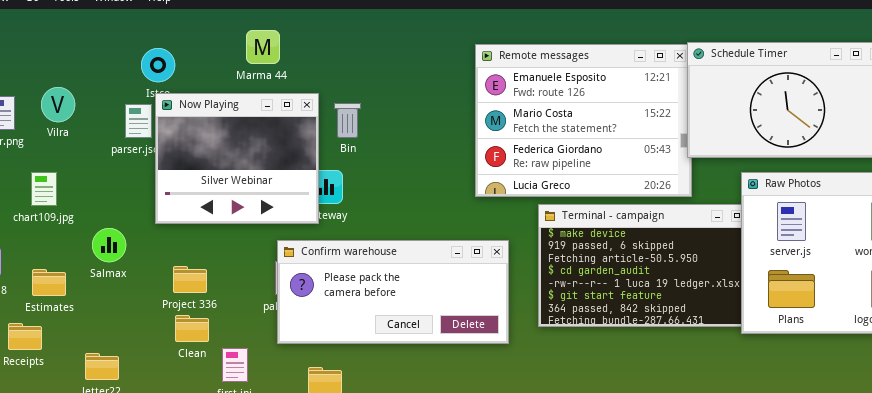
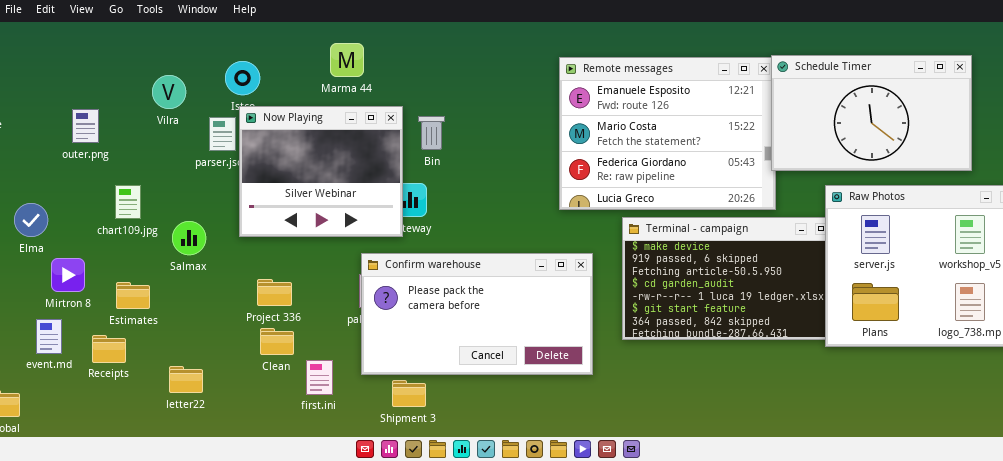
Vilra: [41,87,75,122] -> [152,75,186,109], moved
Salmax: [92,228,126,262] -> [172,221,206,255], moved
Confirm warehouse: [277,240,509,344] -> [361,253,593,375], resized

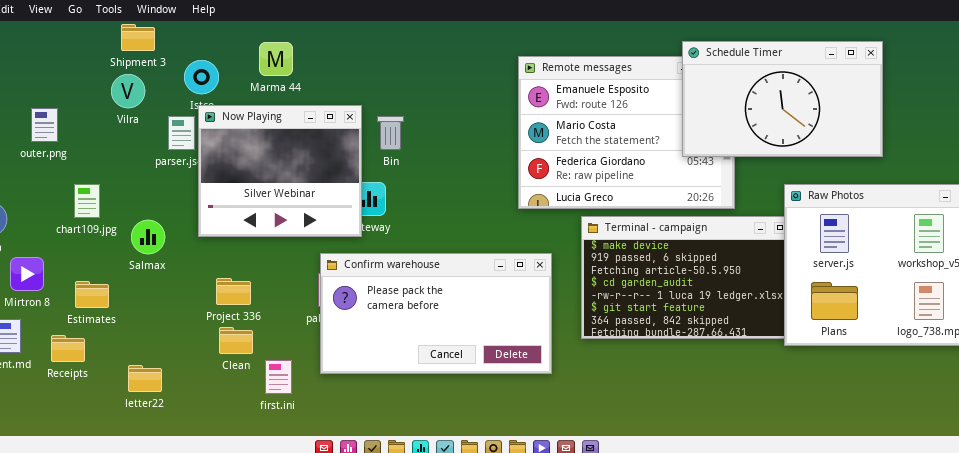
Marma 44: [330,43,364,77] -> [259,42,293,76], moved
Schedule Timer: [771,55,972,171] -> [682,41,883,157], moved
Shipment 3: [392,380,426,407] -> [121,24,155,51], moved

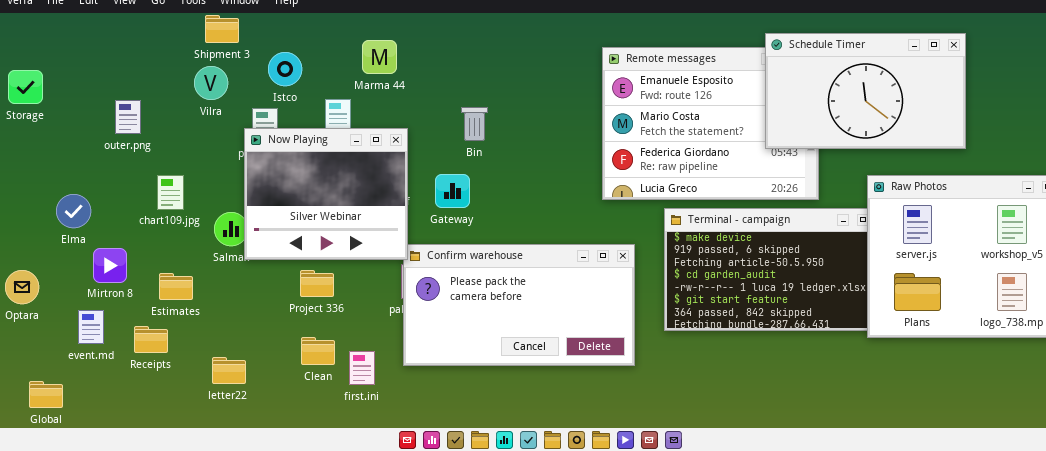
Marma 44: [259,42,293,76] -> [362,40,397,74], moved
Now Playing: [198,105,362,237] -> [244,128,408,260], moved
Clean: [219,327,253,354] -> [301,337,335,365], moved

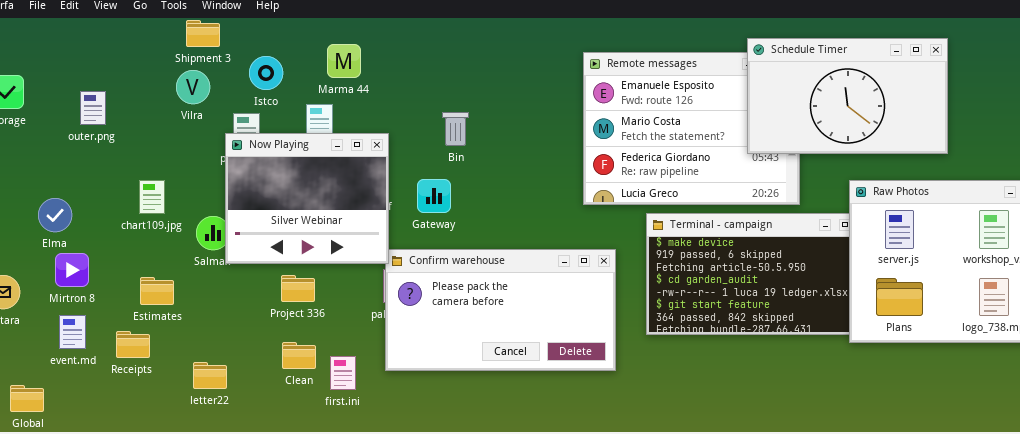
Marma 44: [362,40,397,74] -> [327,44,361,78], moved
outer.png: [115,100,141,134] -> [80,91,106,125], moved
Mirtron 8: [93,248,127,283] -> [55,253,89,287], moved

